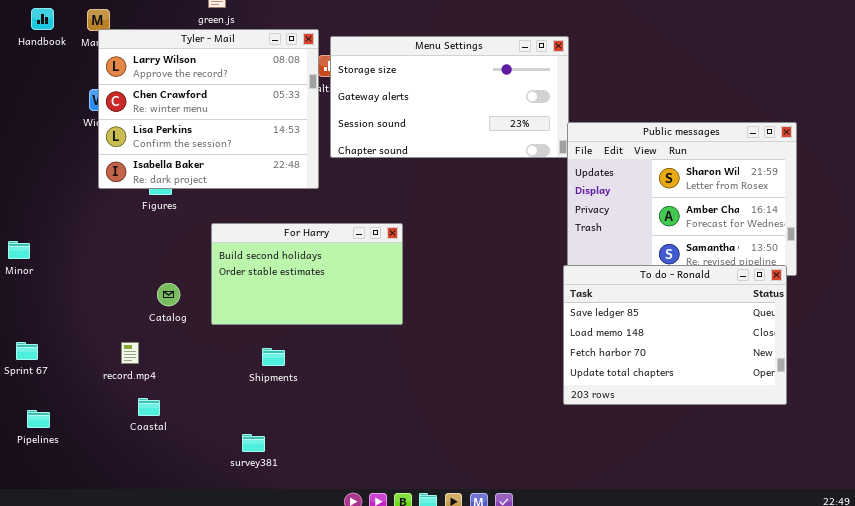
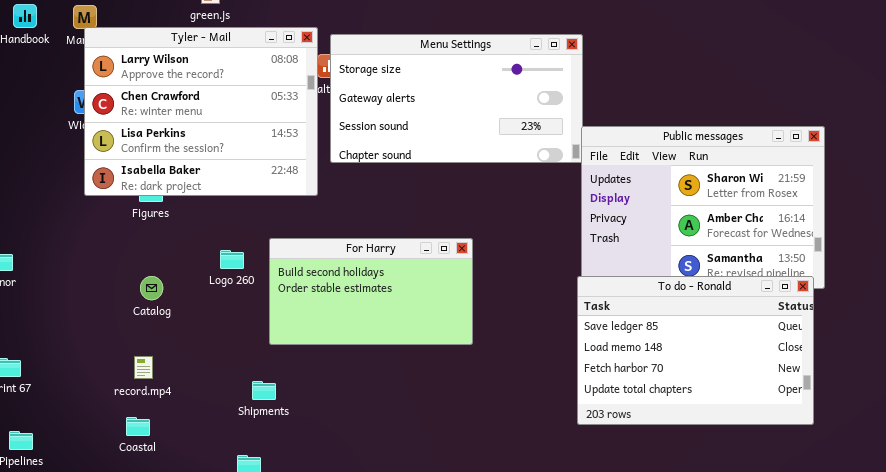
For Harry: [211,223,403,325] -> [269,238,473,345], moved
Catalog: [157,283,180,306] -> [140,276,163,300], moved
record.mp4: [121,342,139,364] -> [134,356,153,379], moved
Shipments: [262,348,285,366] -> [252,381,276,400], moved

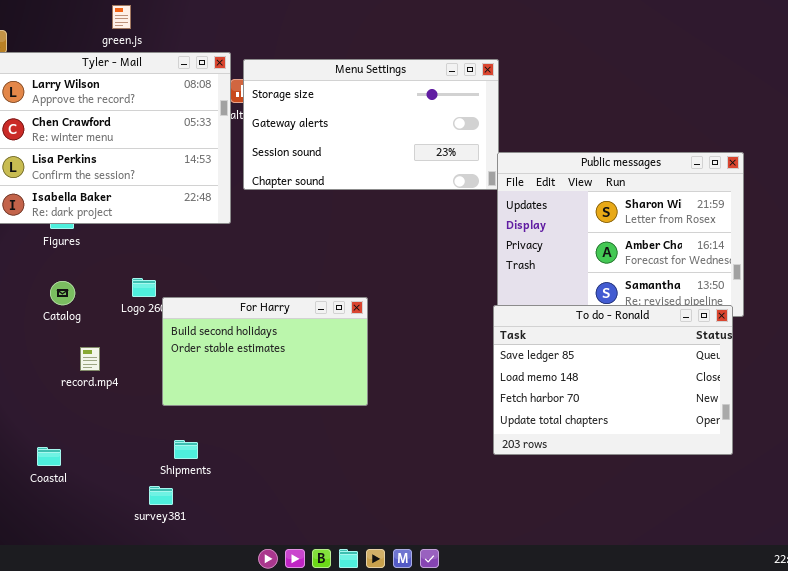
For Harry: [269,238,473,345] -> [162,297,368,406], moved
Catalog: [140,276,163,300] -> [50,281,75,305], moved
record.mp4: [134,356,153,379] -> [80,347,100,371], moved
Shipments: [252,381,276,400] -> [174,440,198,459], moved

